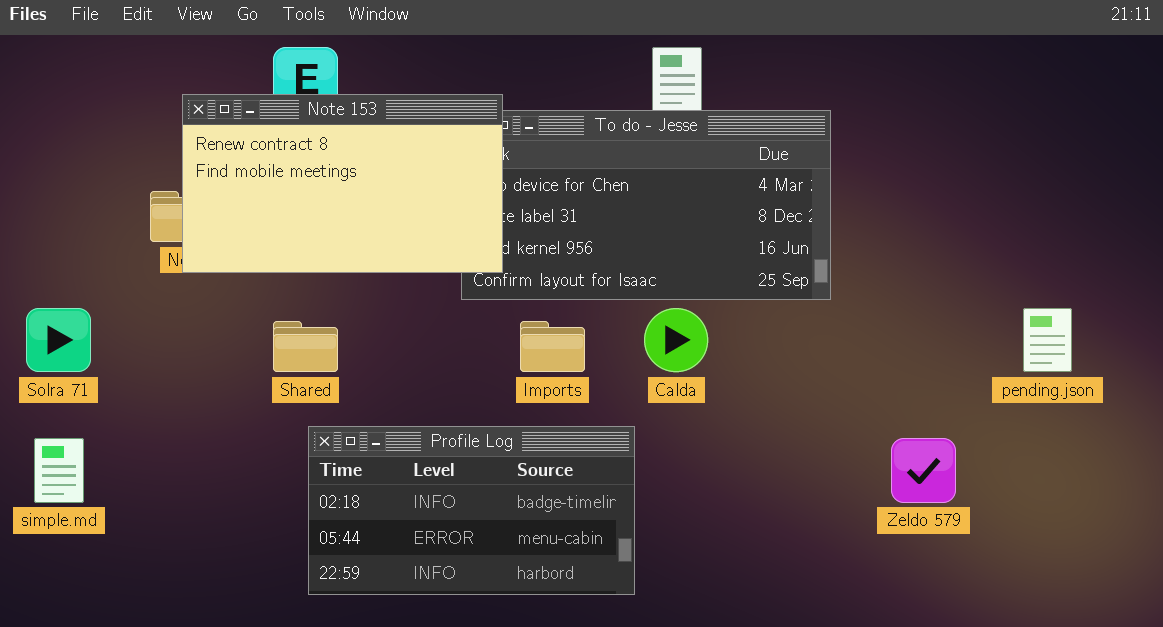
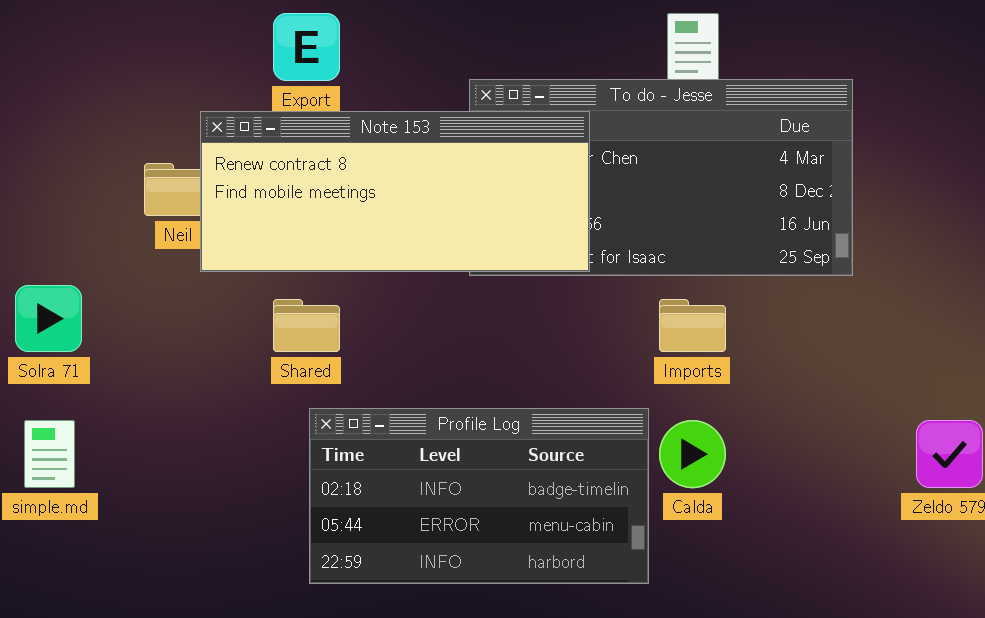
Note 153: [182,94,503,273] -> [200,111,590,272], moved, resized
Calda: [644,308,708,372] -> [659,420,726,488], moved
Imports: [520,321,585,372] -> [659,299,726,352], moved

